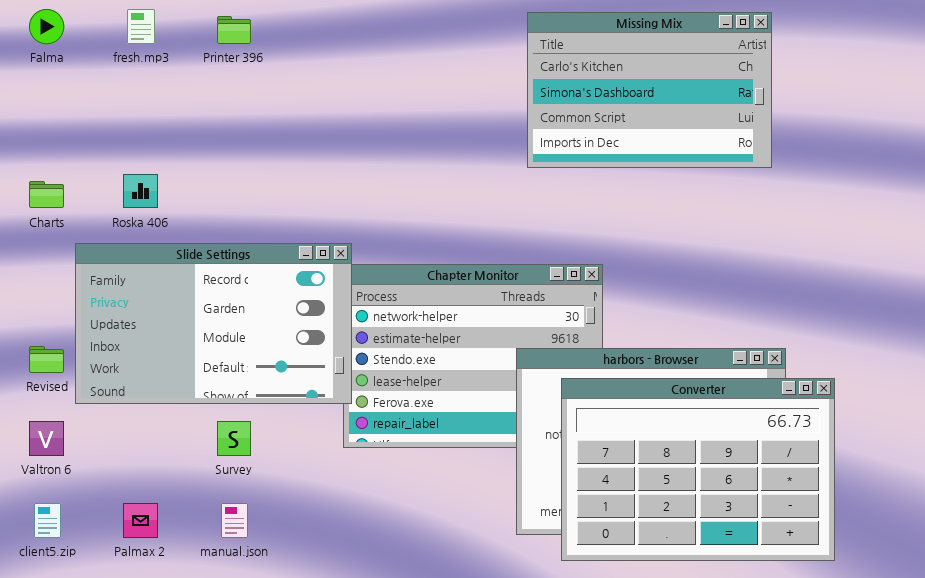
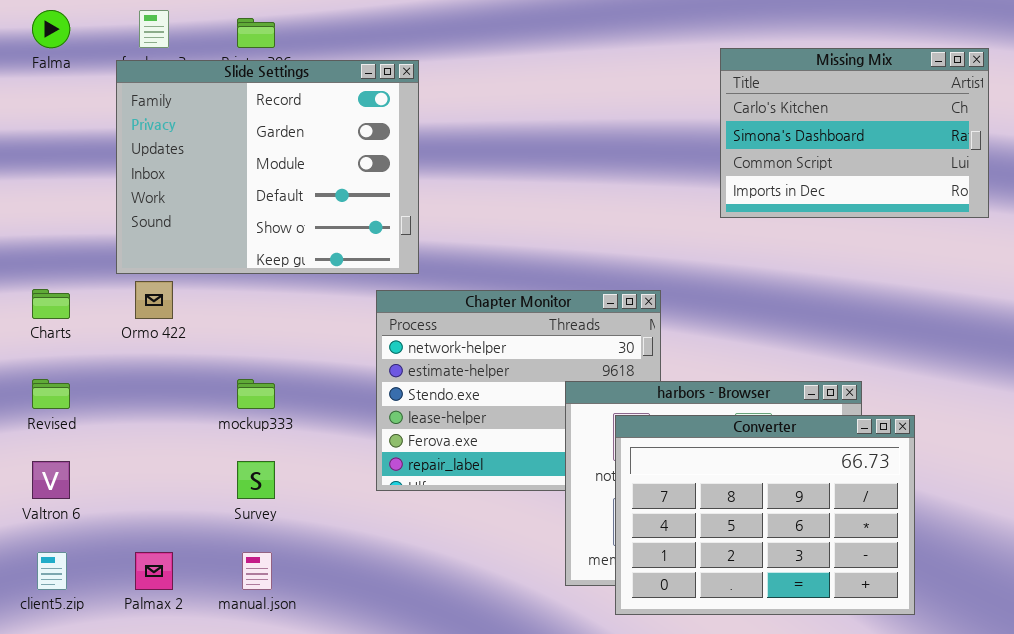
Missing Mix: [527,12,772,168] -> [720,48,989,218], moved
Charts: [29,181,64,208] -> [32,289,70,319], moved
Slide Settings: [75,243,352,404] -> [116,60,419,274], moved, resized

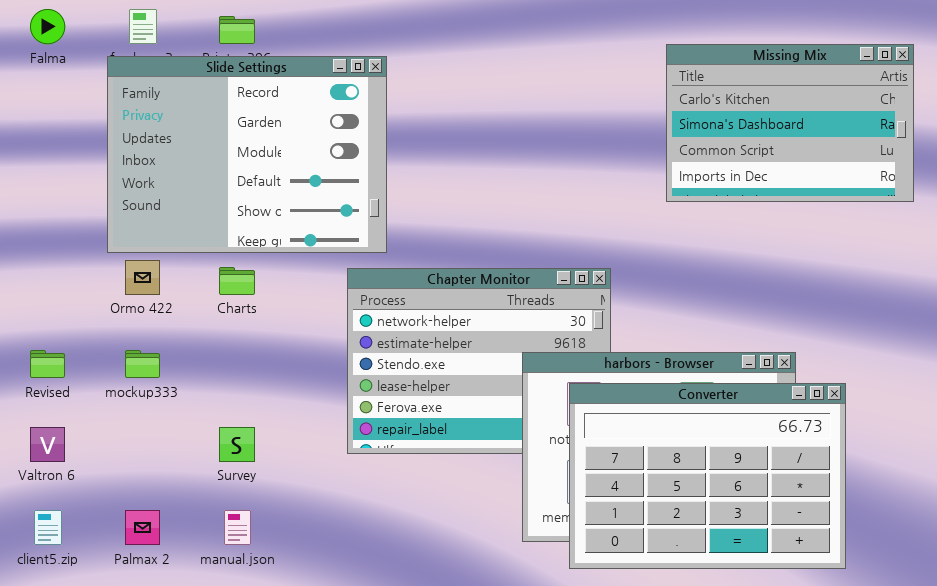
Charts: [32,289,70,319] -> [219,267,255,295], moved
mockup333: [237,379,275,409] -> [125,350,160,378], moved

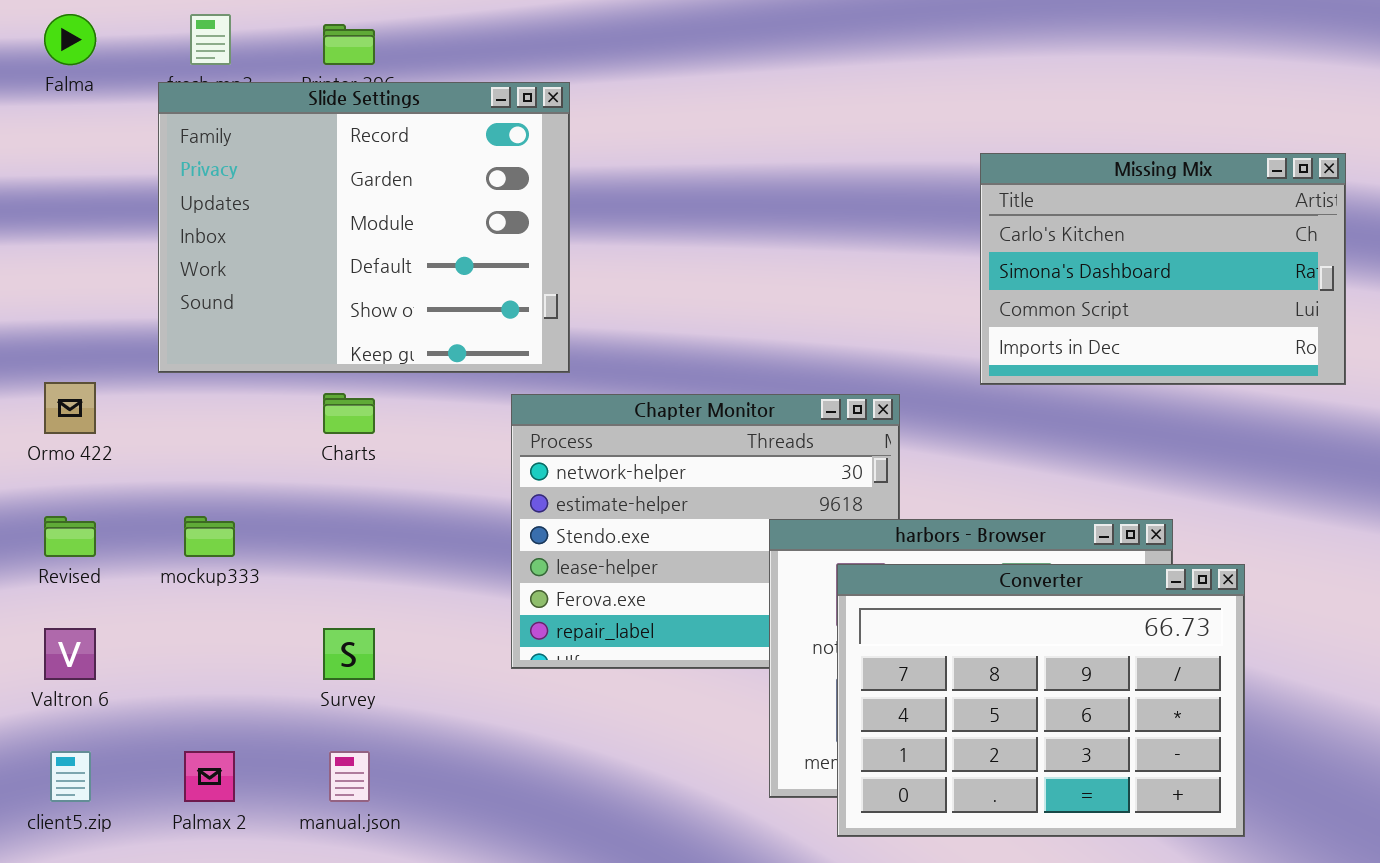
Missing Mix: [666,44,914,202] -> [980,153,1346,385], moved
Ormo 422: [125,260,160,295] -> [44,382,96,434], moved

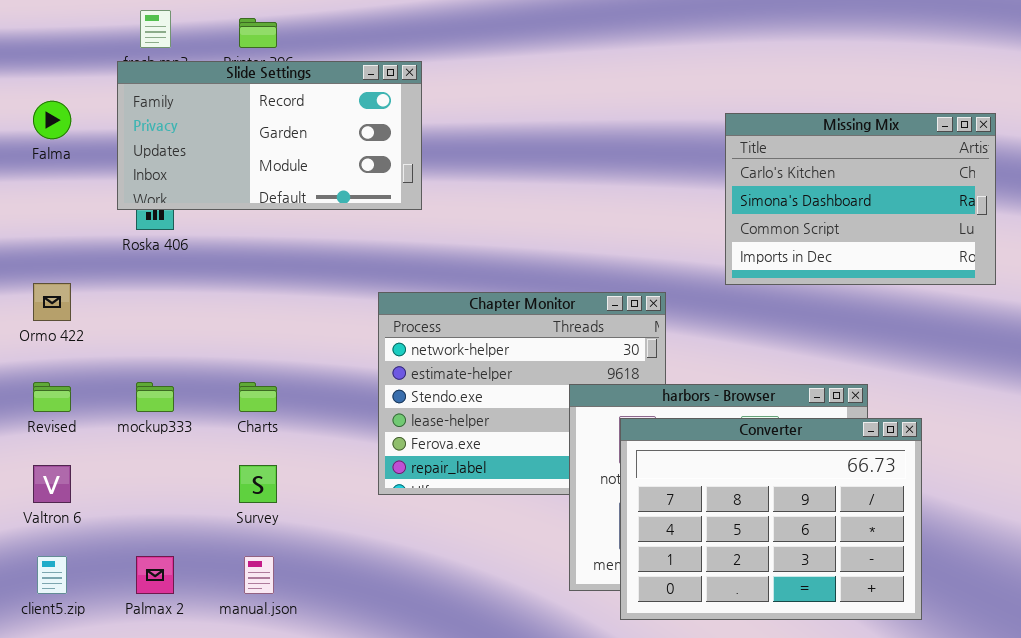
Falma: [44,14,96,65] -> [33,101,71,139], moved
Slide Settings: [158,82,570,373] -> [117,61,422,210], resized
Charts: [323,393,375,434] -> [239,382,277,412], moved

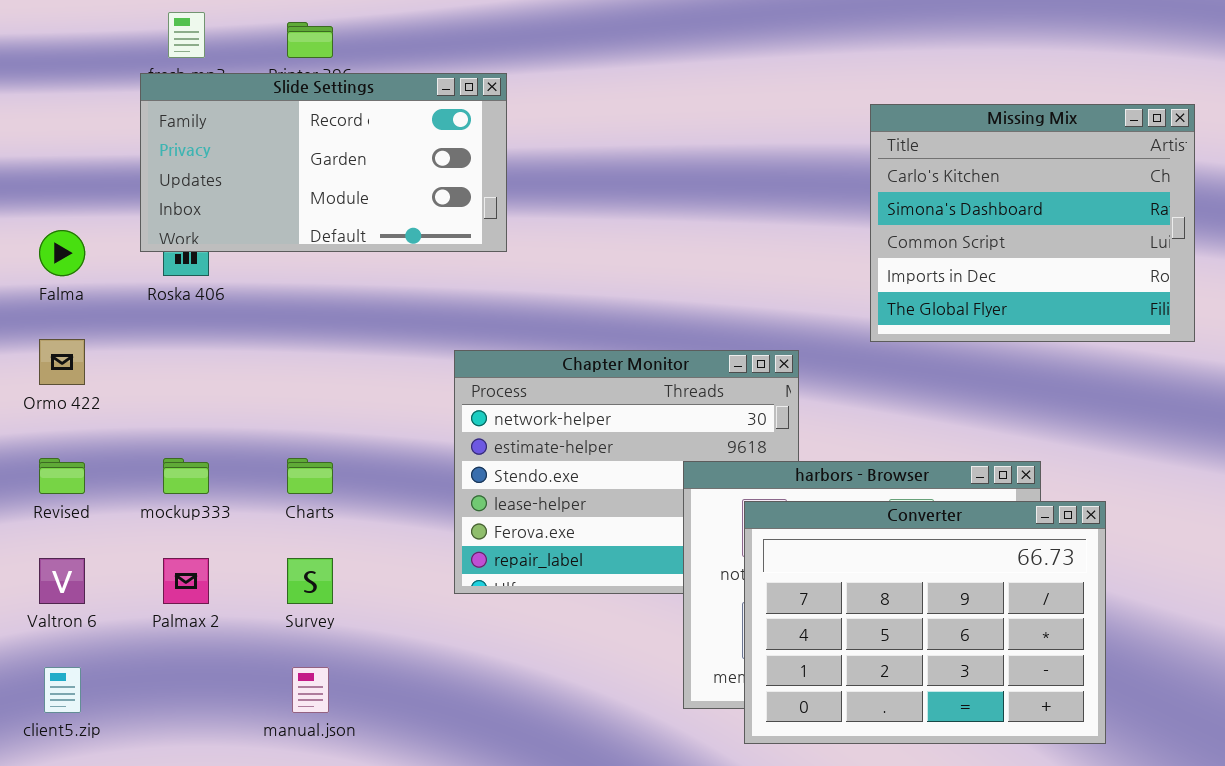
Falma: [33,101,71,139] -> [39,230,85,276], moved
Missing Mix: [725,113,996,285] -> [870,104,1195,342], resized
Palmax 2: [136,556,174,594] -> [163,558,209,604], moved

